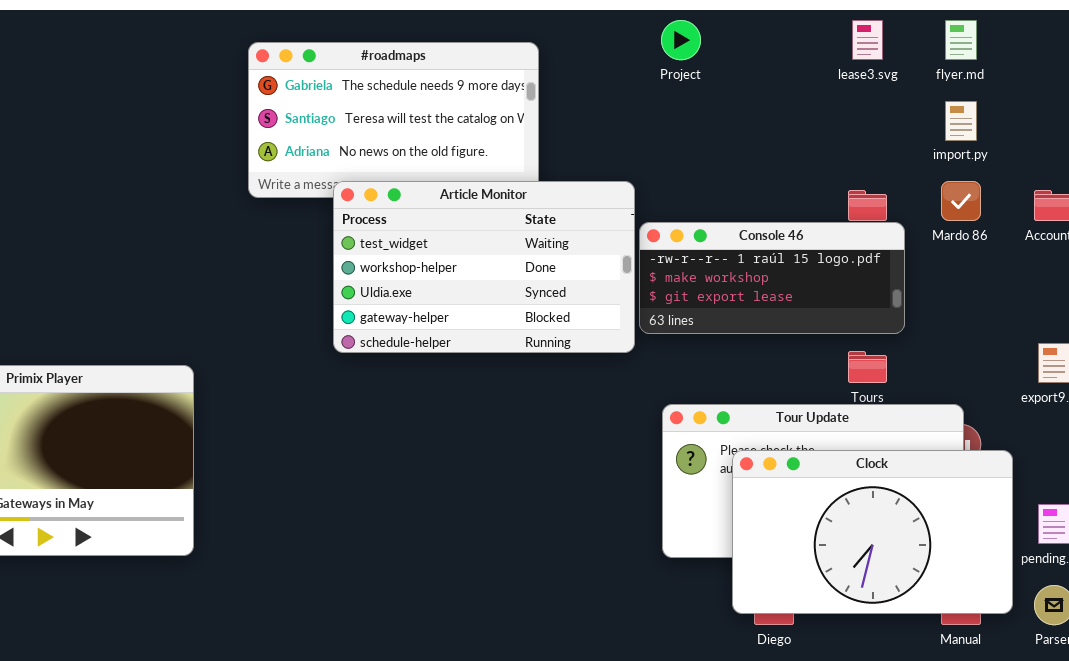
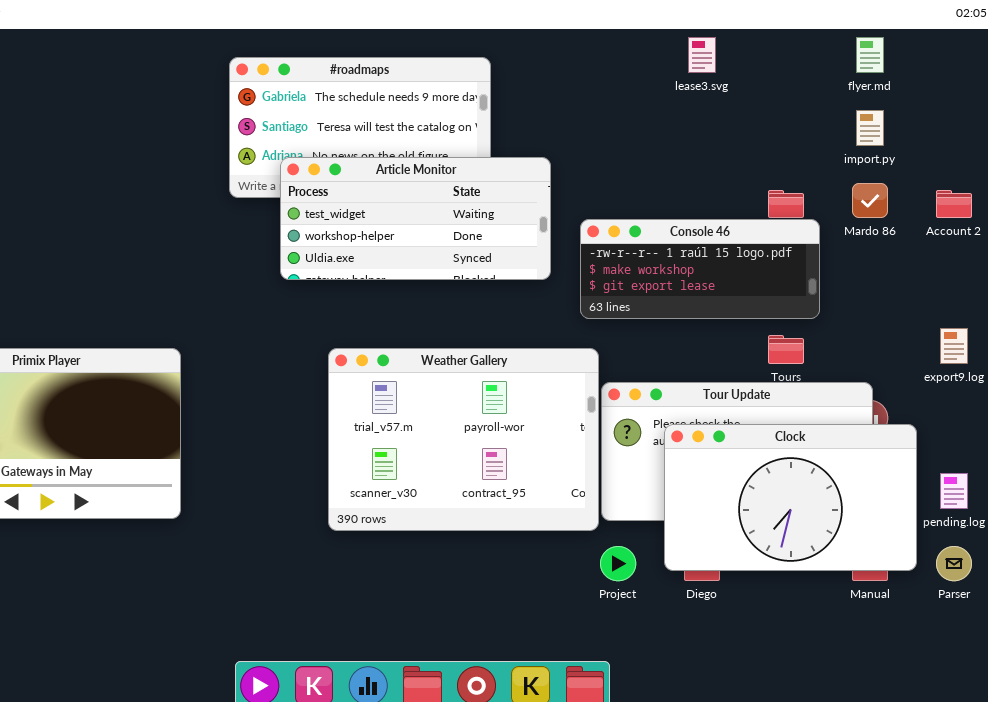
Project: [661,20,701,60] -> [600,546,636,581], moved
lease3.svg: [852,20,883,60] -> [688,37,716,73], moved
Article Monitor: [333,181,635,353] -> [280,157,551,280], moved, resized
Weather Gallery: none -> [328,348,599,531], opened

